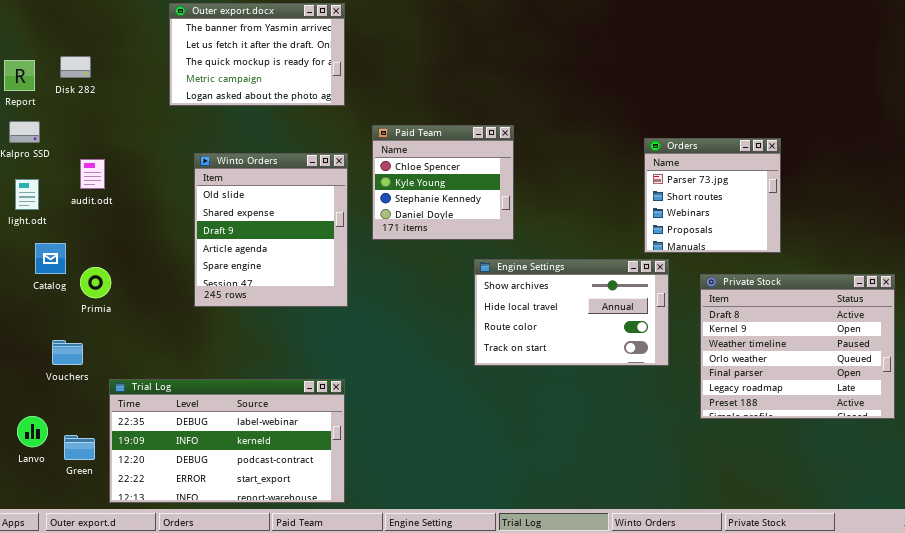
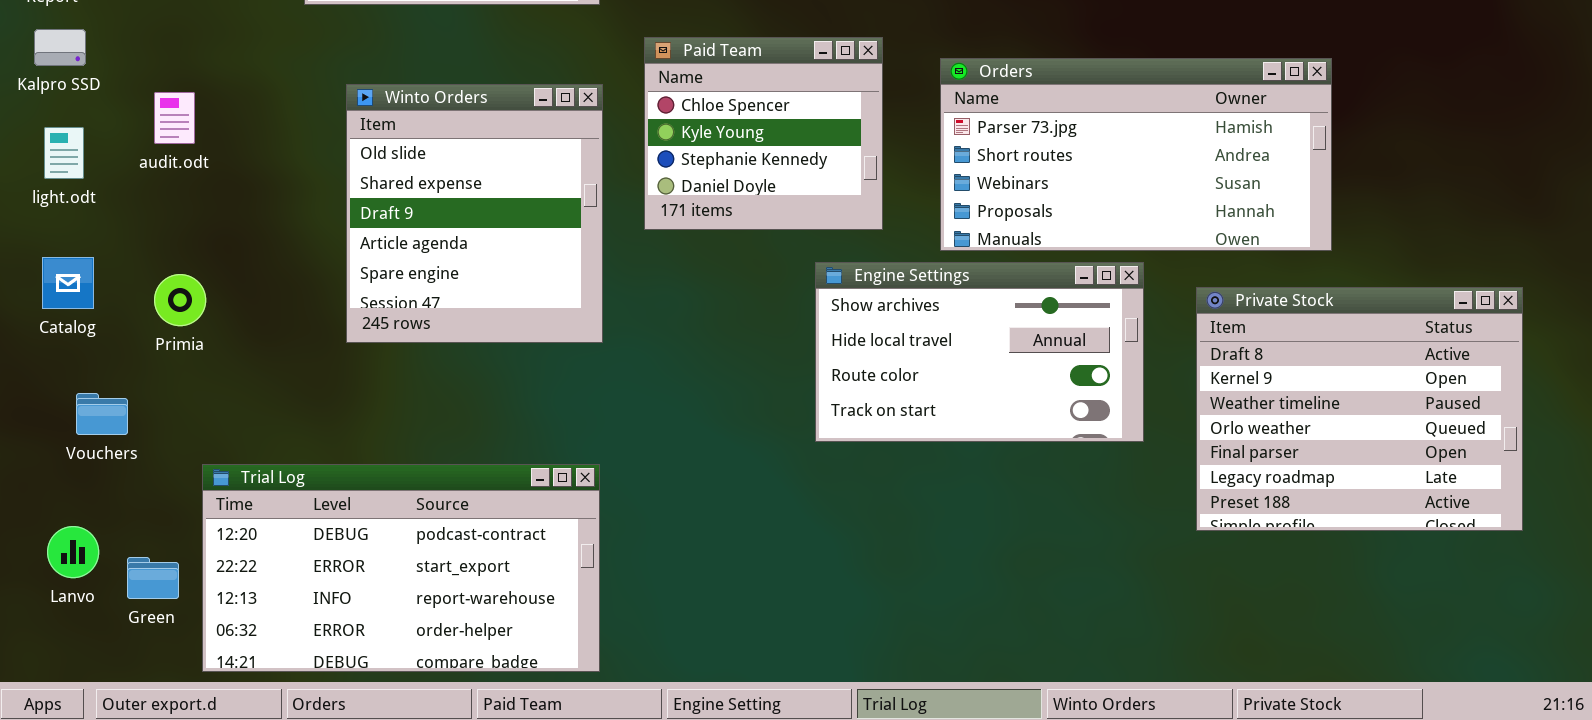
Orders: [644,138,781,253] -> [940,58,1332,251], resized
Catalog: [35,243,66,274] -> [42,257,94,309], moved
Vouchers: [52,340,83,365] -> [76,393,128,435], moved
Trial Log: [109,379,345,503] -> [202,464,600,672], scrolled down 2 rows

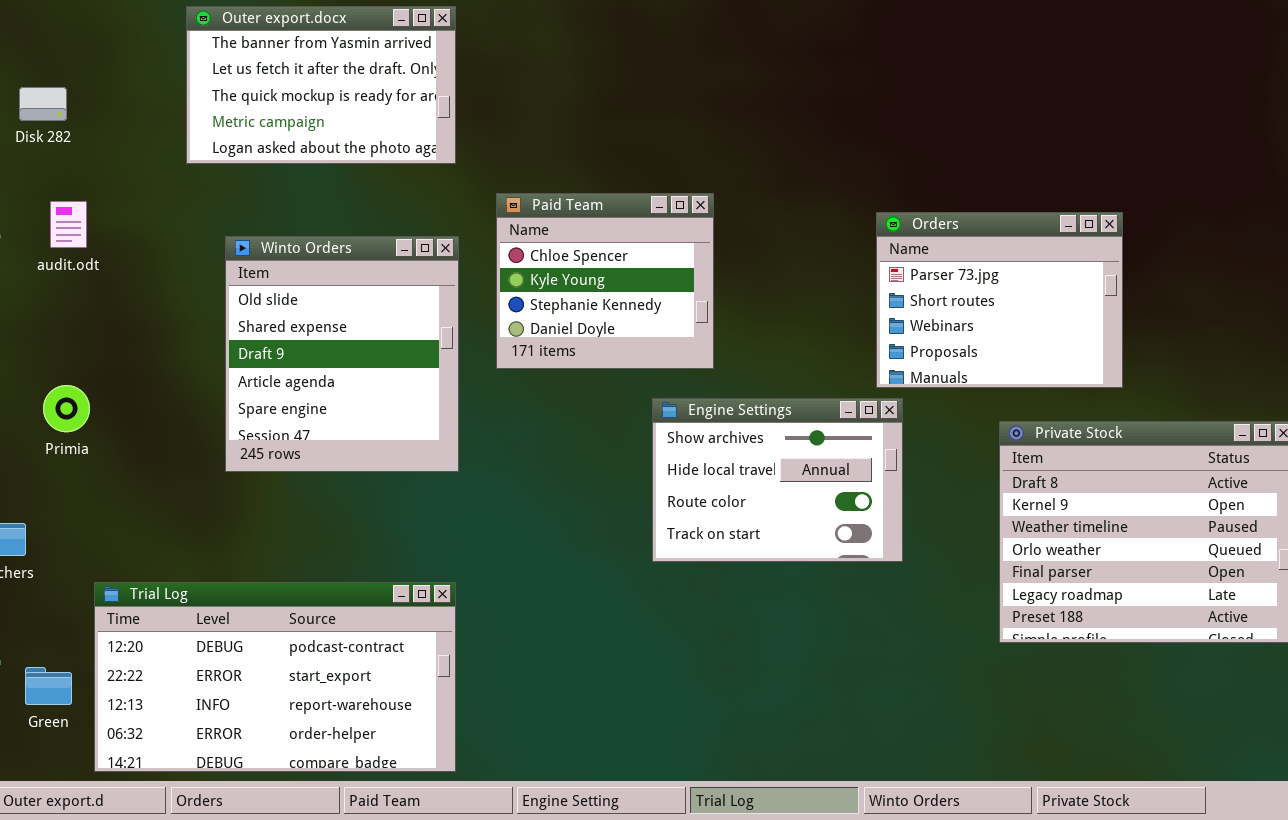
Orders: [940,58,1332,251] -> [876,212,1123,388], resized
audit.odt: [154,92,195,144] -> [50,201,87,248], moved
Engine Settings: [815,262,1144,442] -> [652,398,903,562], resized
Primia: [154,274,206,326] -> [43,385,90,432], moved

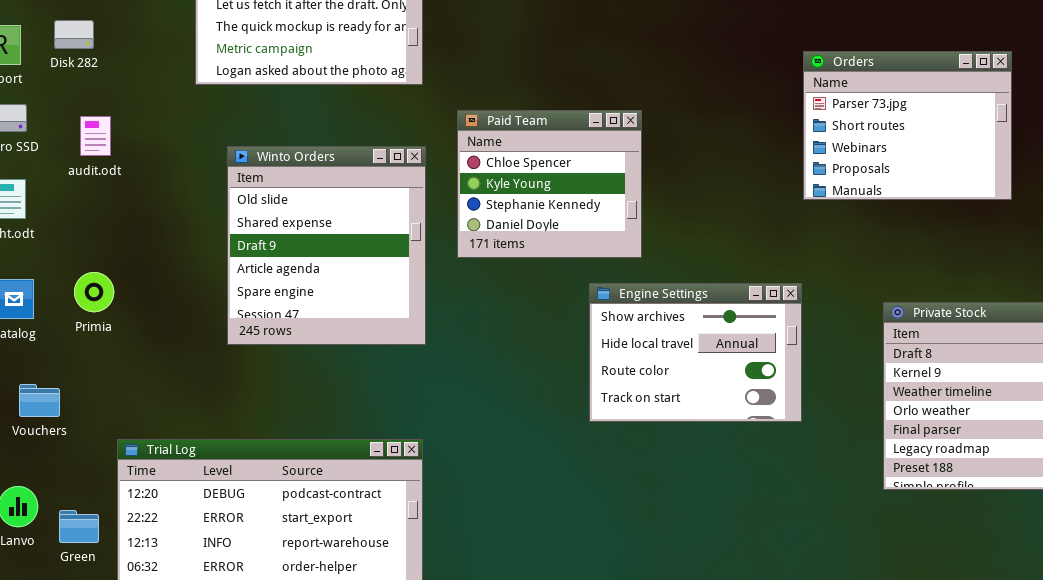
Orders: [876,212,1123,388] -> [803,51,1012,200], moved

